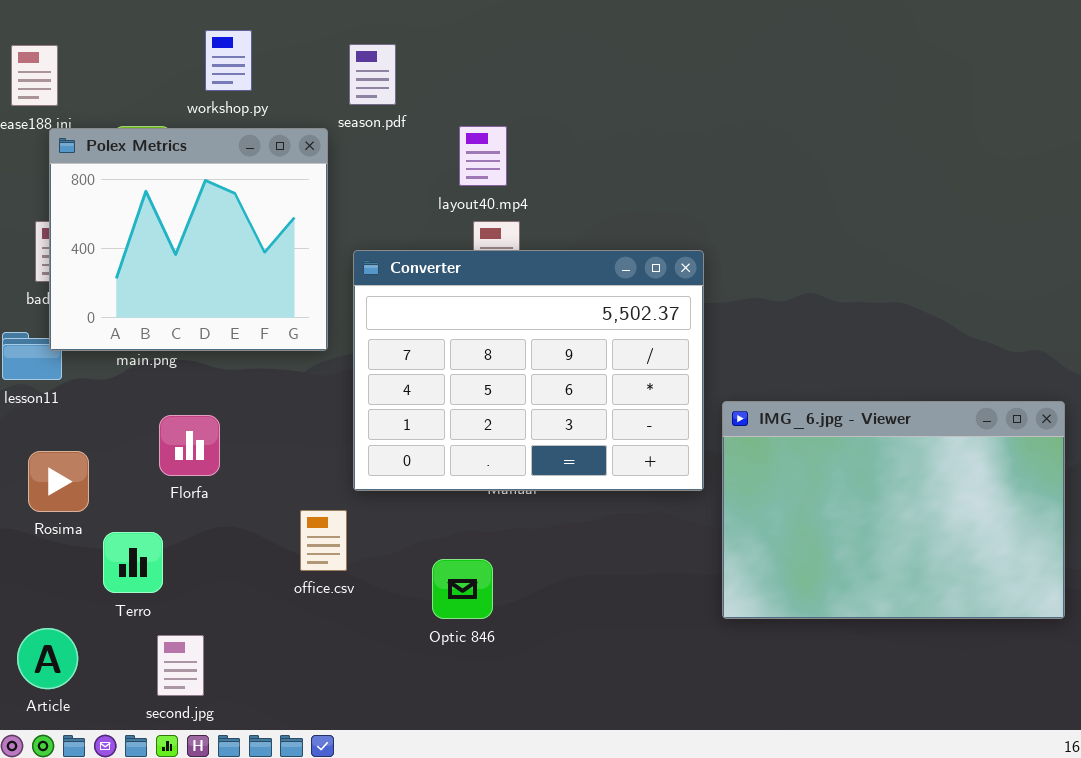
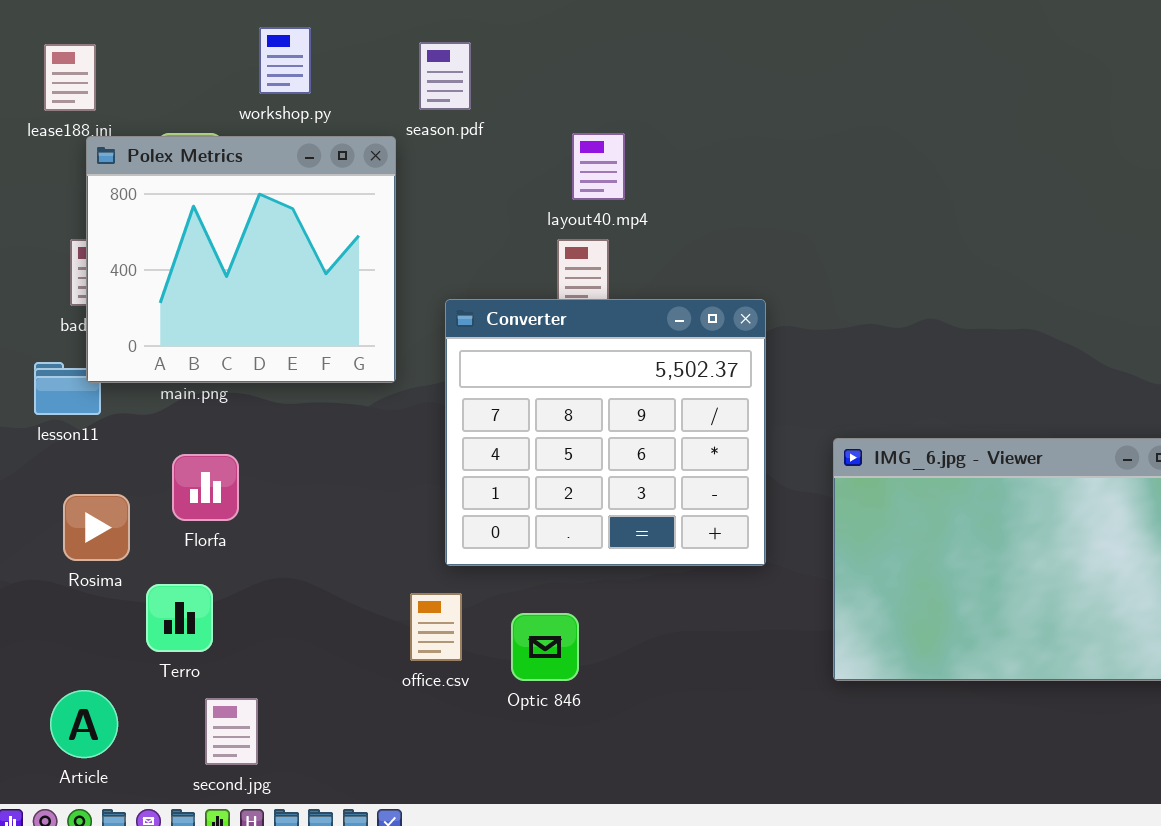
layout40.mp4: [459,126,507,186] -> [572,133,625,200], moved
Converter: [353,250,704,491] -> [445,299,766,566], moved, resized
Florfa: [159,415,220,476] -> [172,454,239,521], moved
office.csv: [300,510,347,571] -> [410,593,462,661], moved

